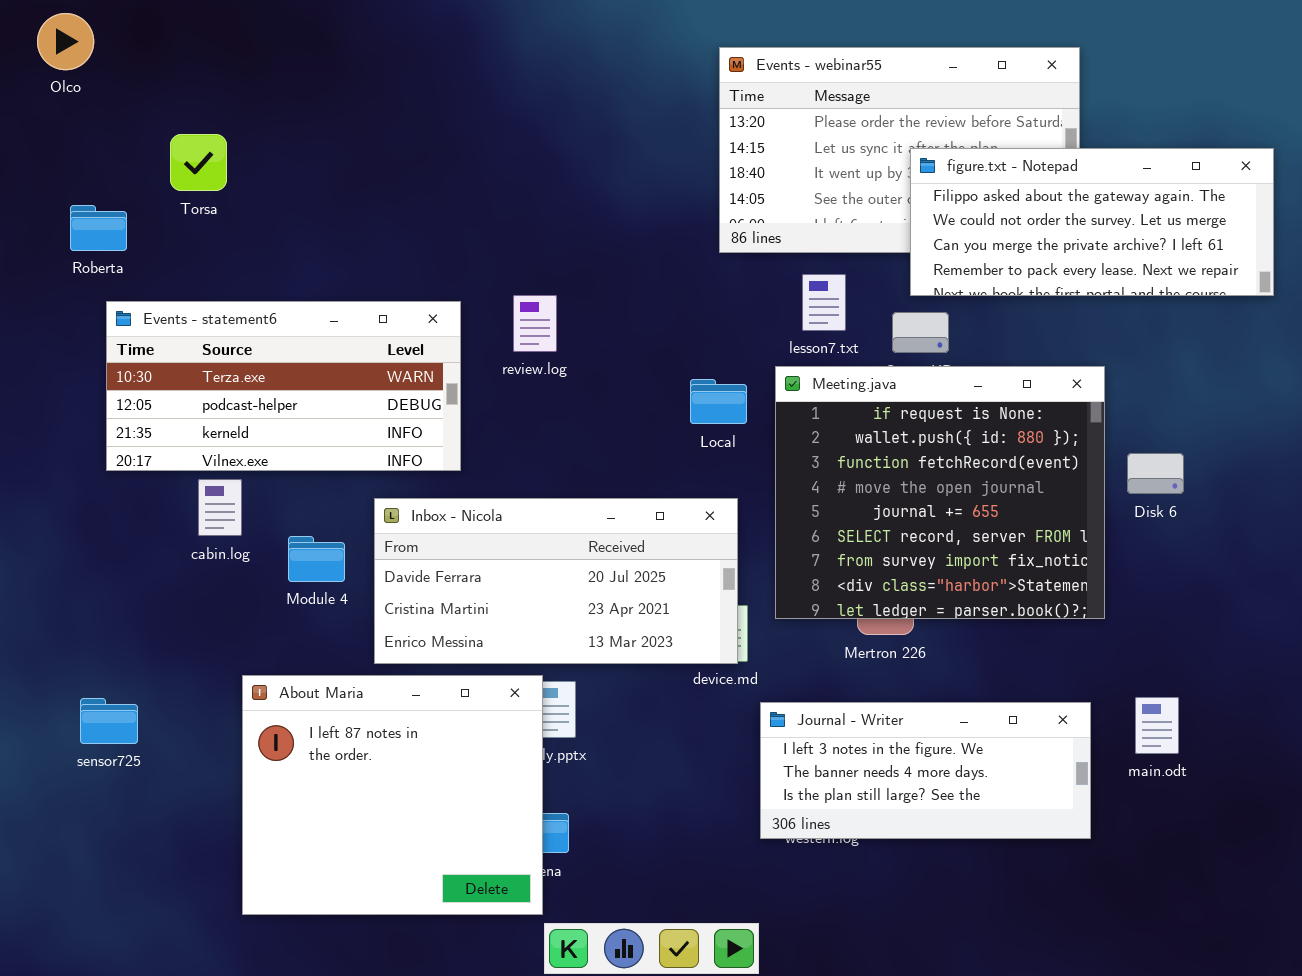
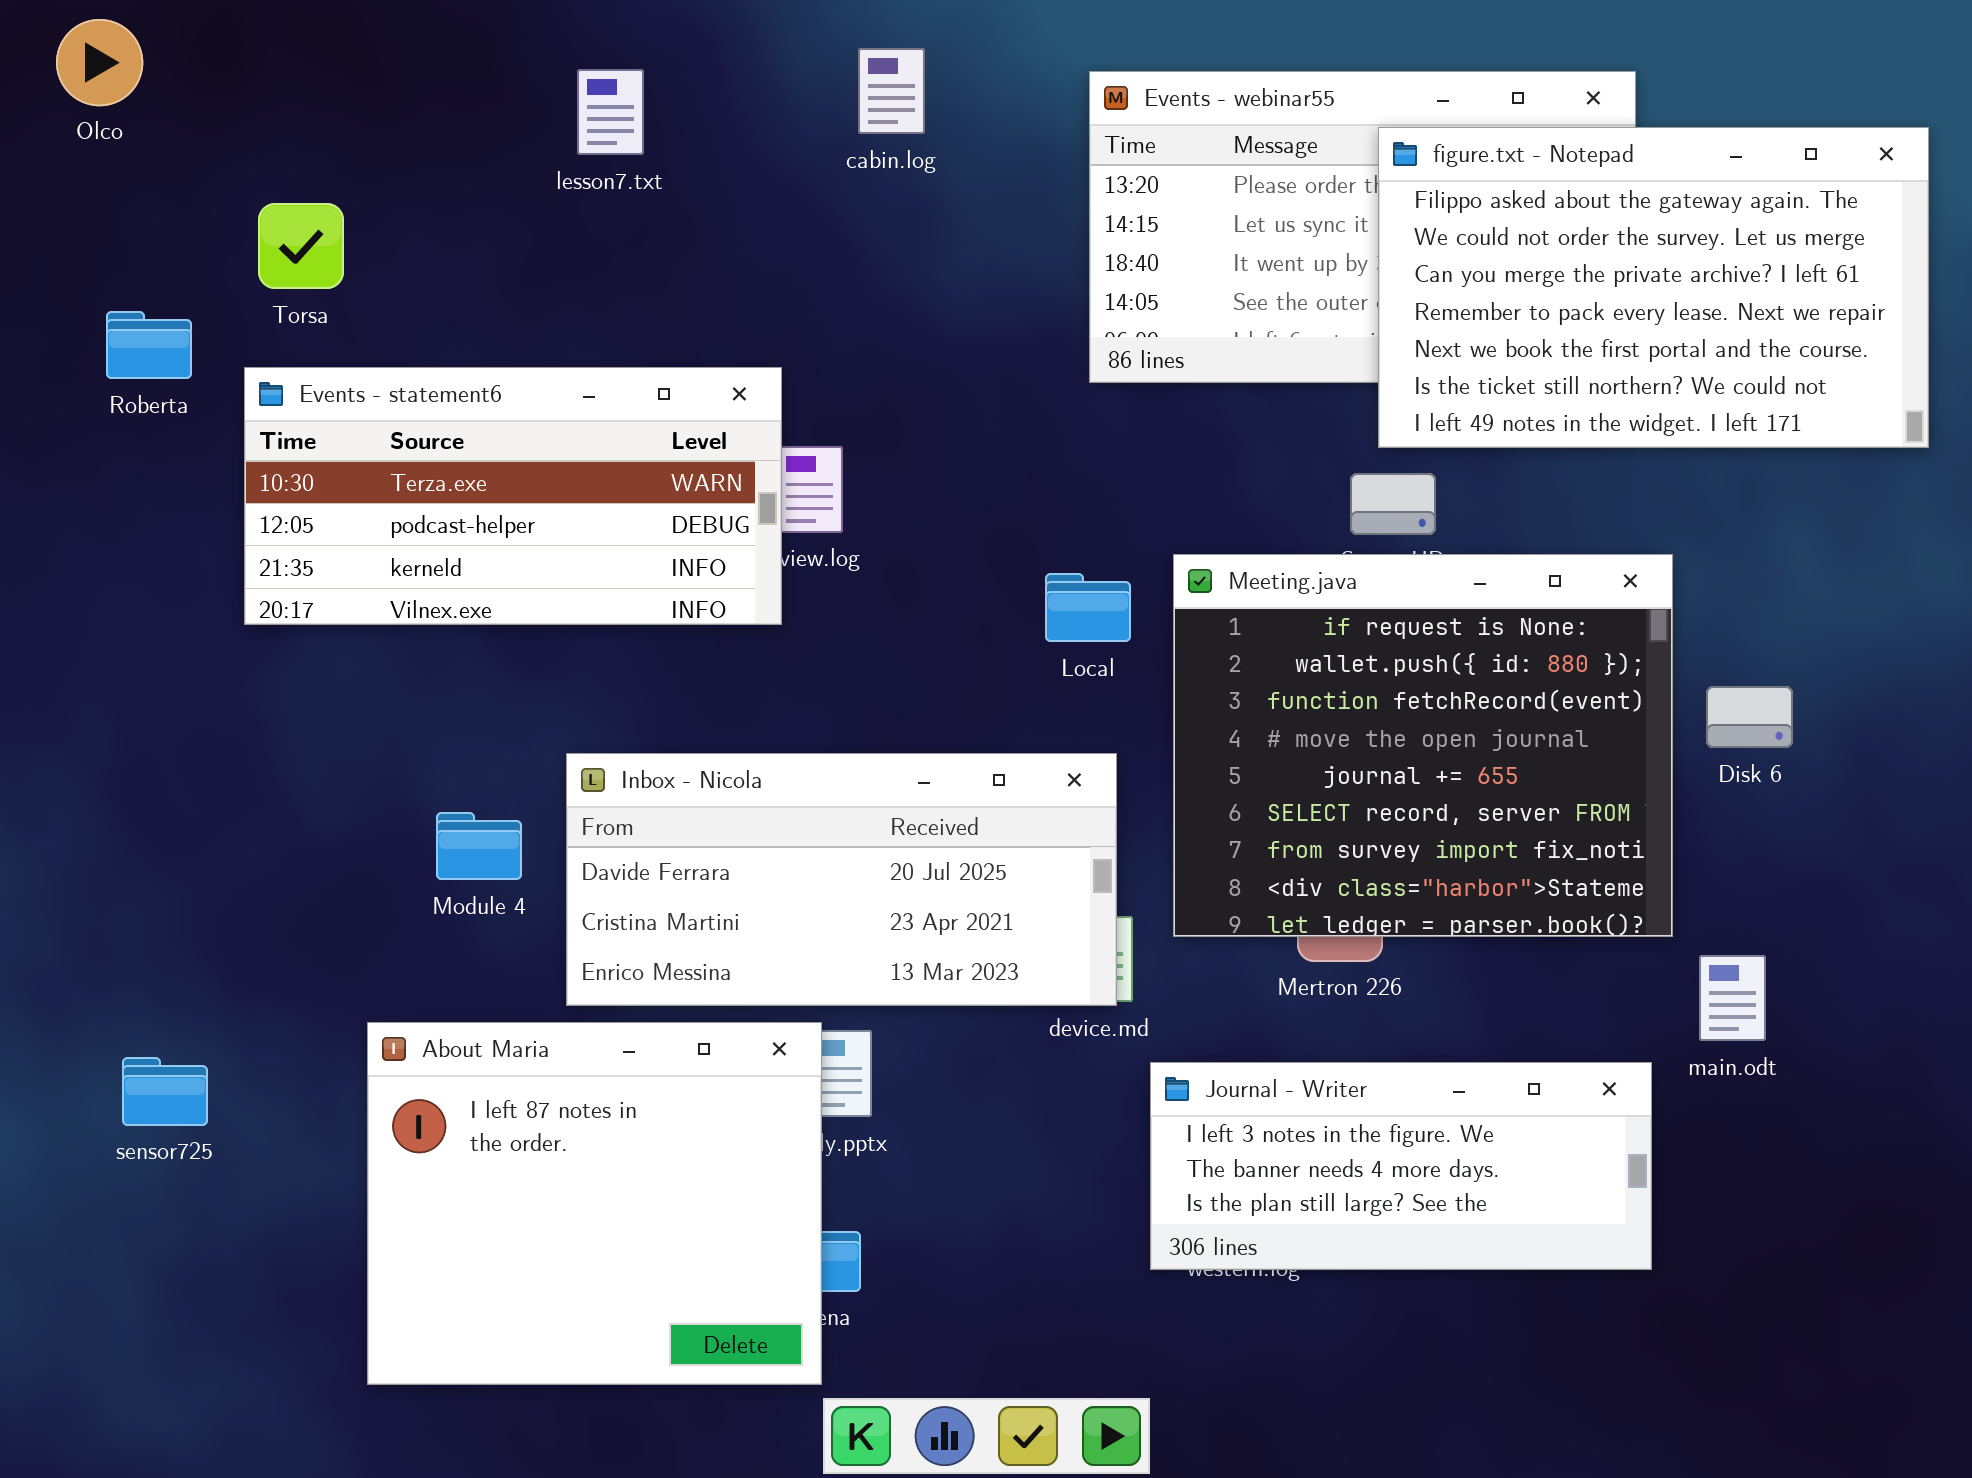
figure.txt - Notepad: [910,148,1274,296] -> [1378,127,1929,448], resized
lesson7.txt: [802,274,846,331] -> [577,69,644,155], moved
Events - statement6: [106,301,461,471] -> [244,367,782,625], moved
cabin.log: [198,479,242,536] -> [858,48,925,134], moved
main.odt: [1135,697,1179,754] -> [1699,955,1766,1041], moved

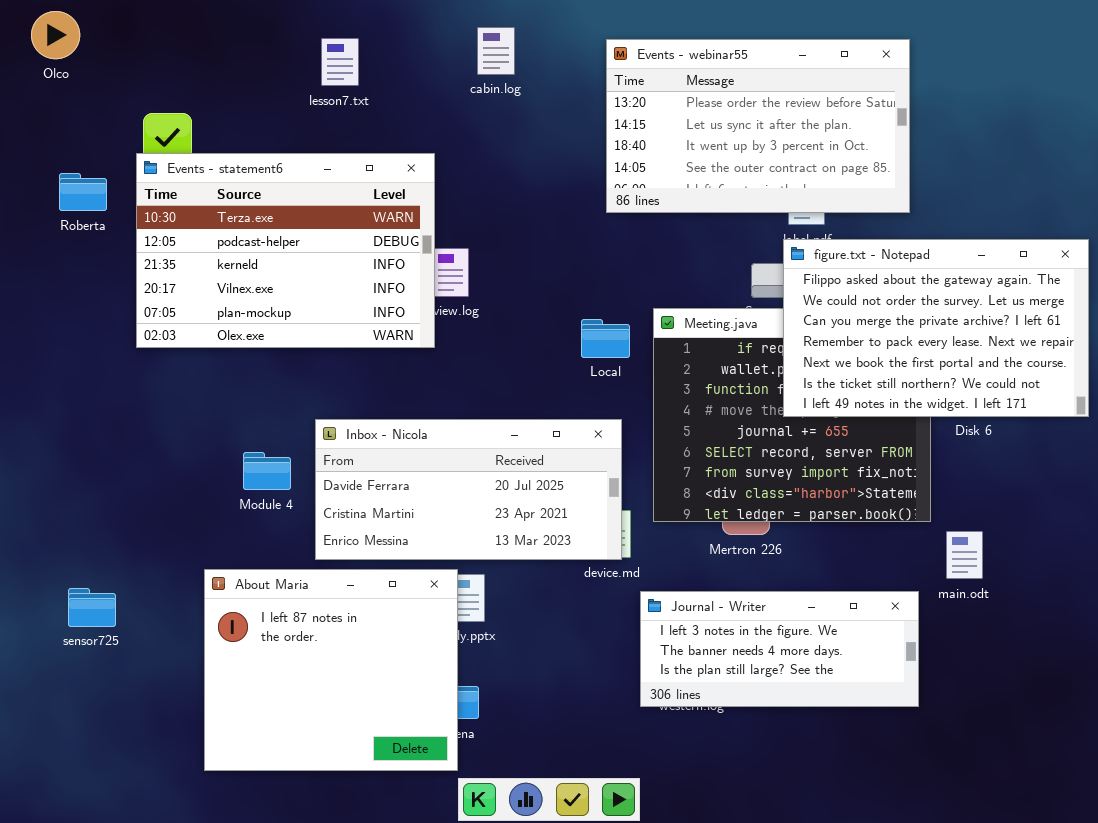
figure.txt - Notepad: [1378,127,1929,448] -> [783,239,1089,417], moved
Events - statement6: [244,367,782,625] -> [136,153,435,348], resized

